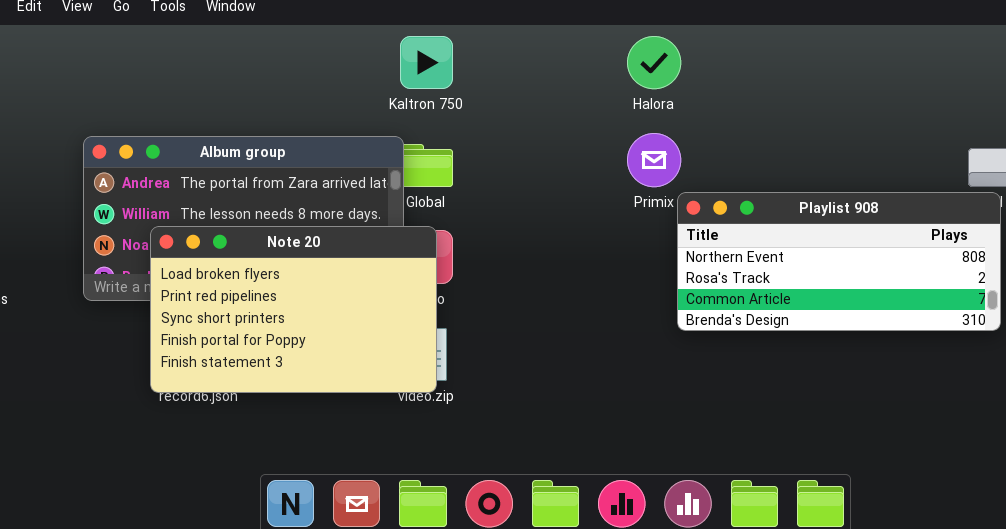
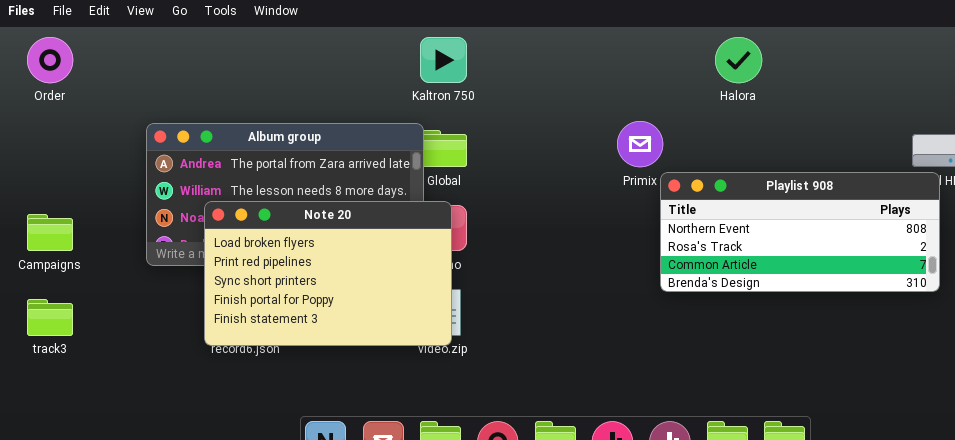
Halora: [627,36,681,89] -> [715,37,762,83], moved

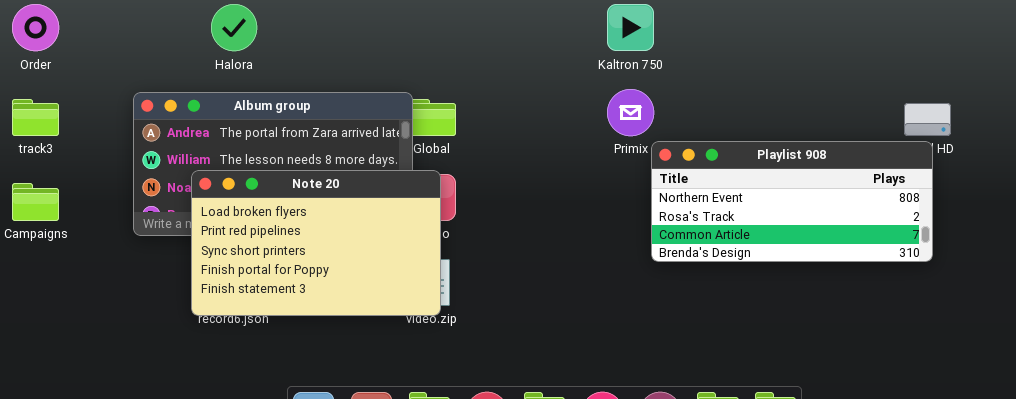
Kaltron 750: [420,37,467,83] -> [607,4,654,51], moved
Halora: [715,37,762,83] -> [211,4,257,51], moved
track3: [27,299,73,336] -> [12,99,59,136], moved

